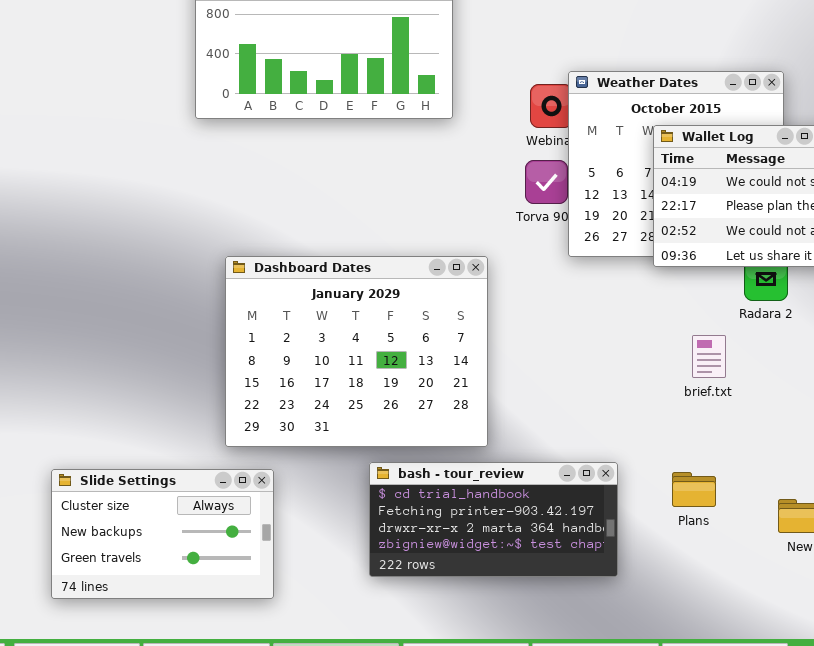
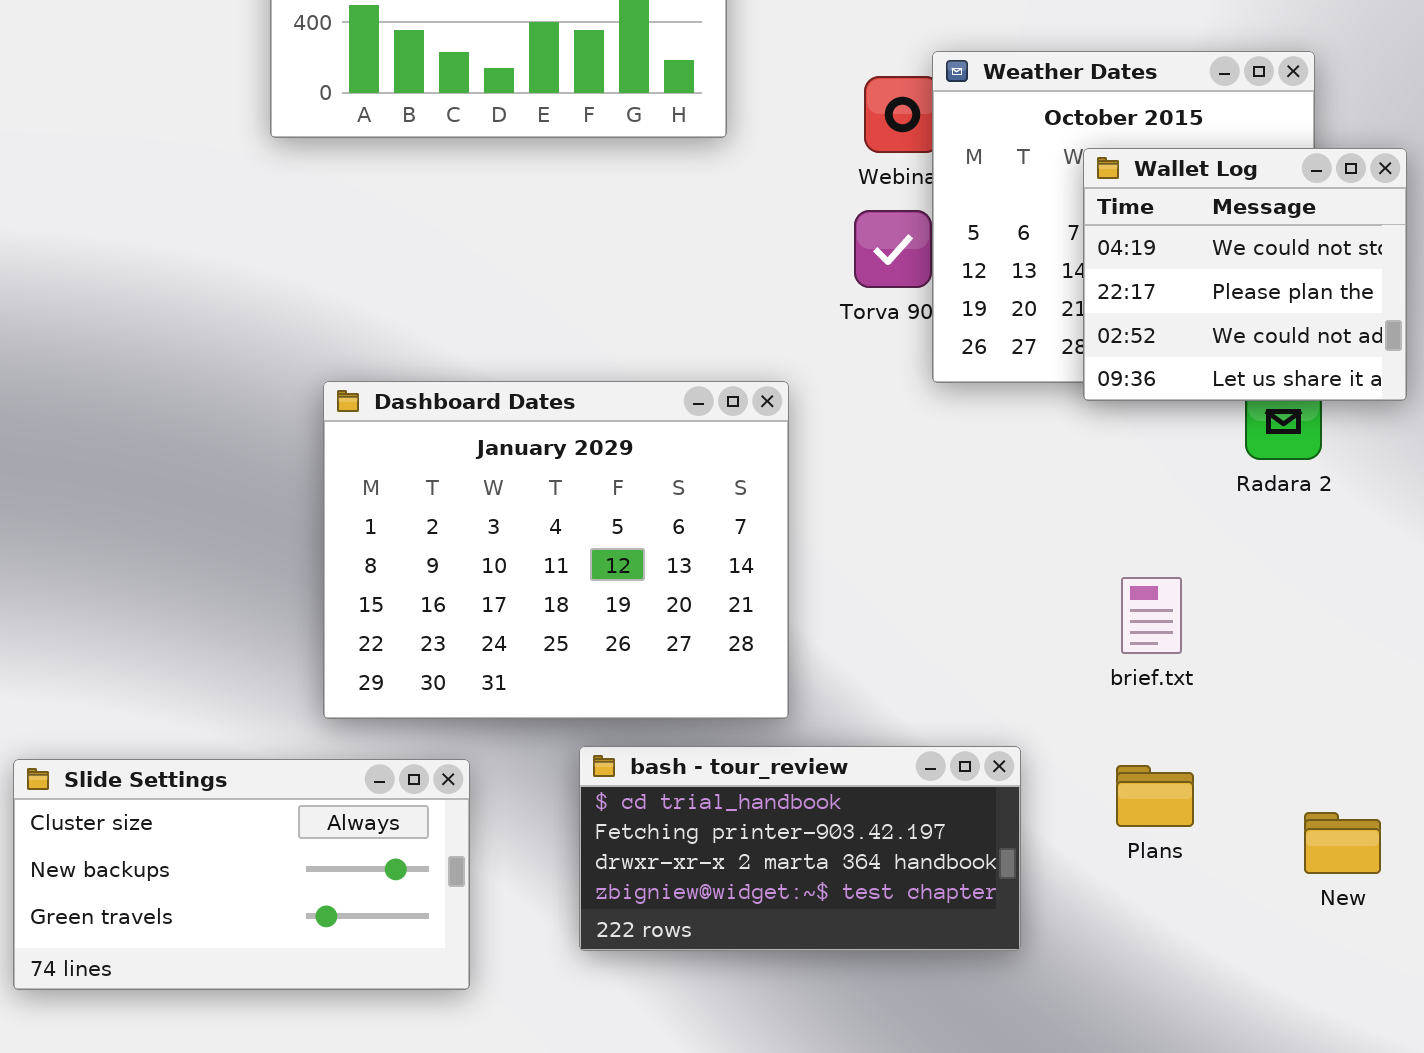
brief.txt: [692,335,726,378] -> [1121,577,1182,654], moved
Slide Settings: [51,469,274,599] -> [13,759,470,990], resized

